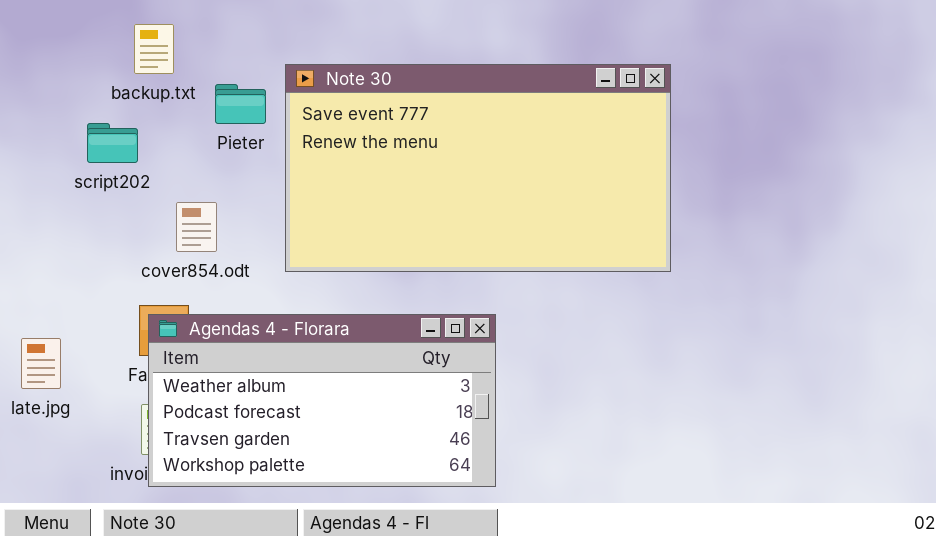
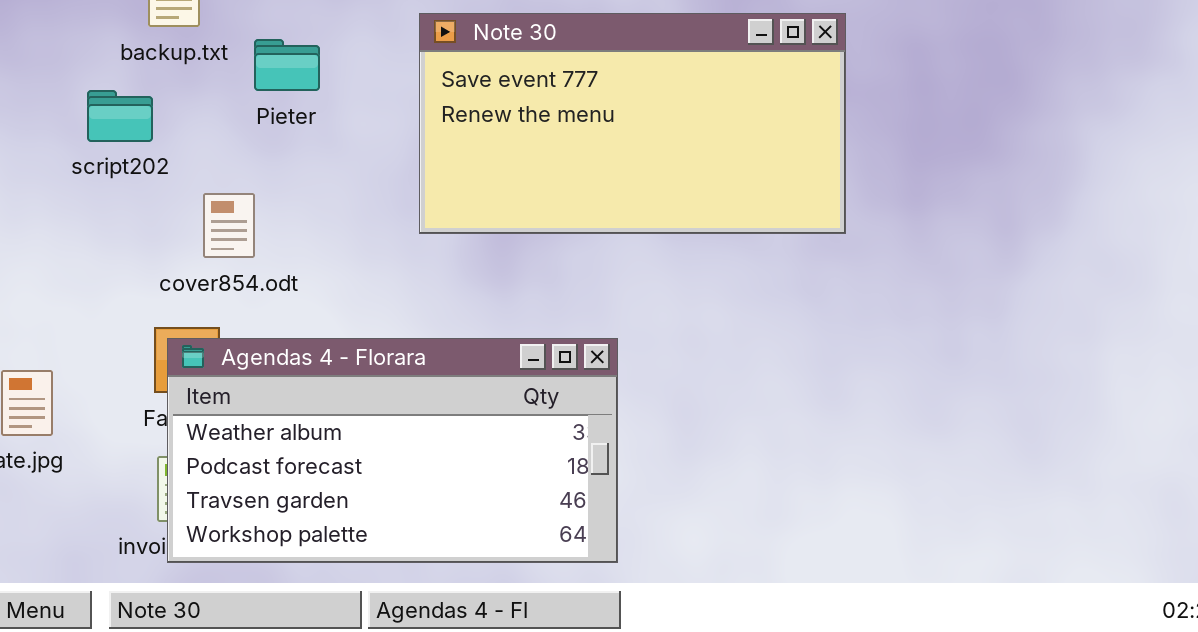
Note 30: [285,64,671,272] -> [419,13,846,234], resized

